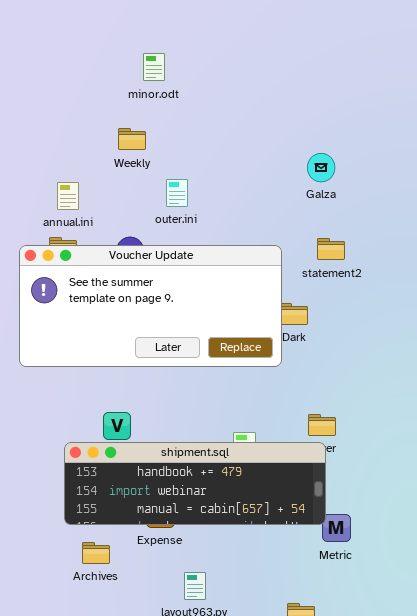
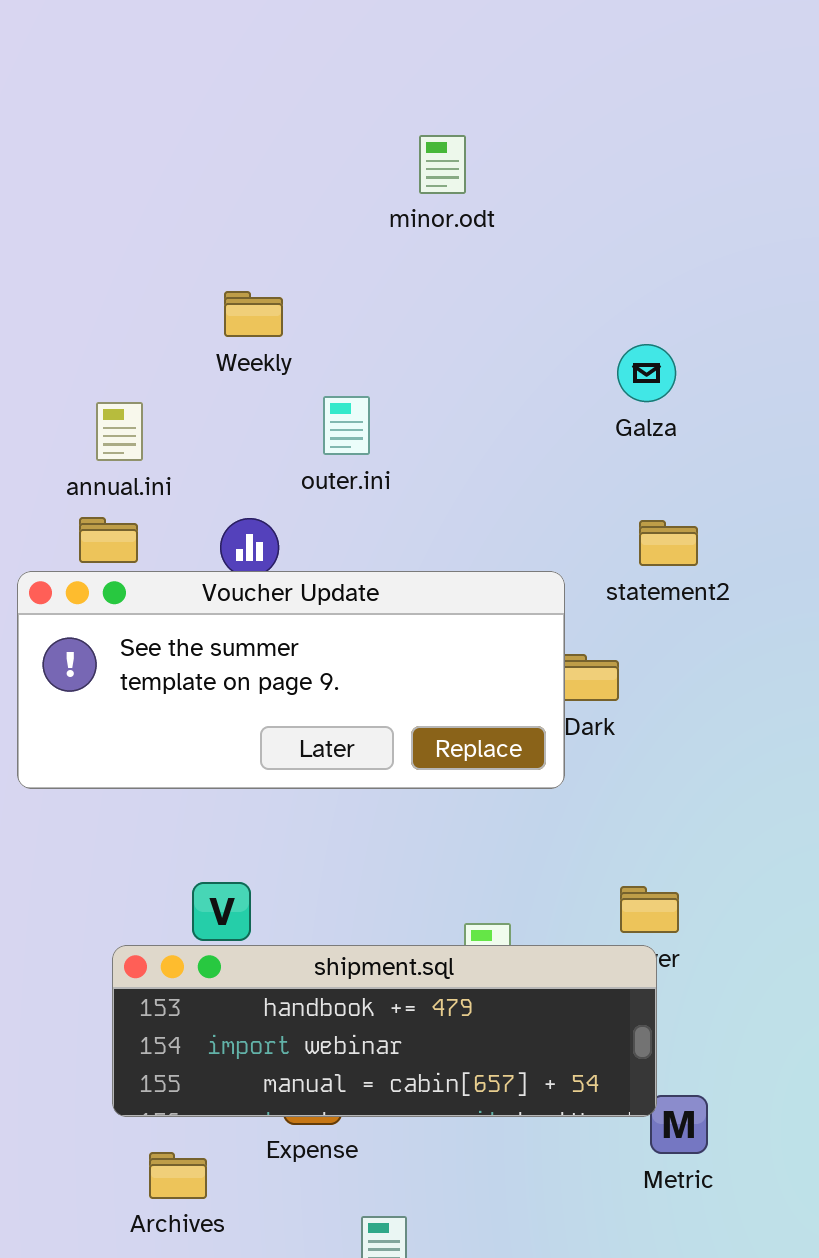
minor.odt: [143,53,165,81] -> [419,135,466,194], moved
Voucher Update: [19,245,282,367] -> [17,571,565,789], resized

